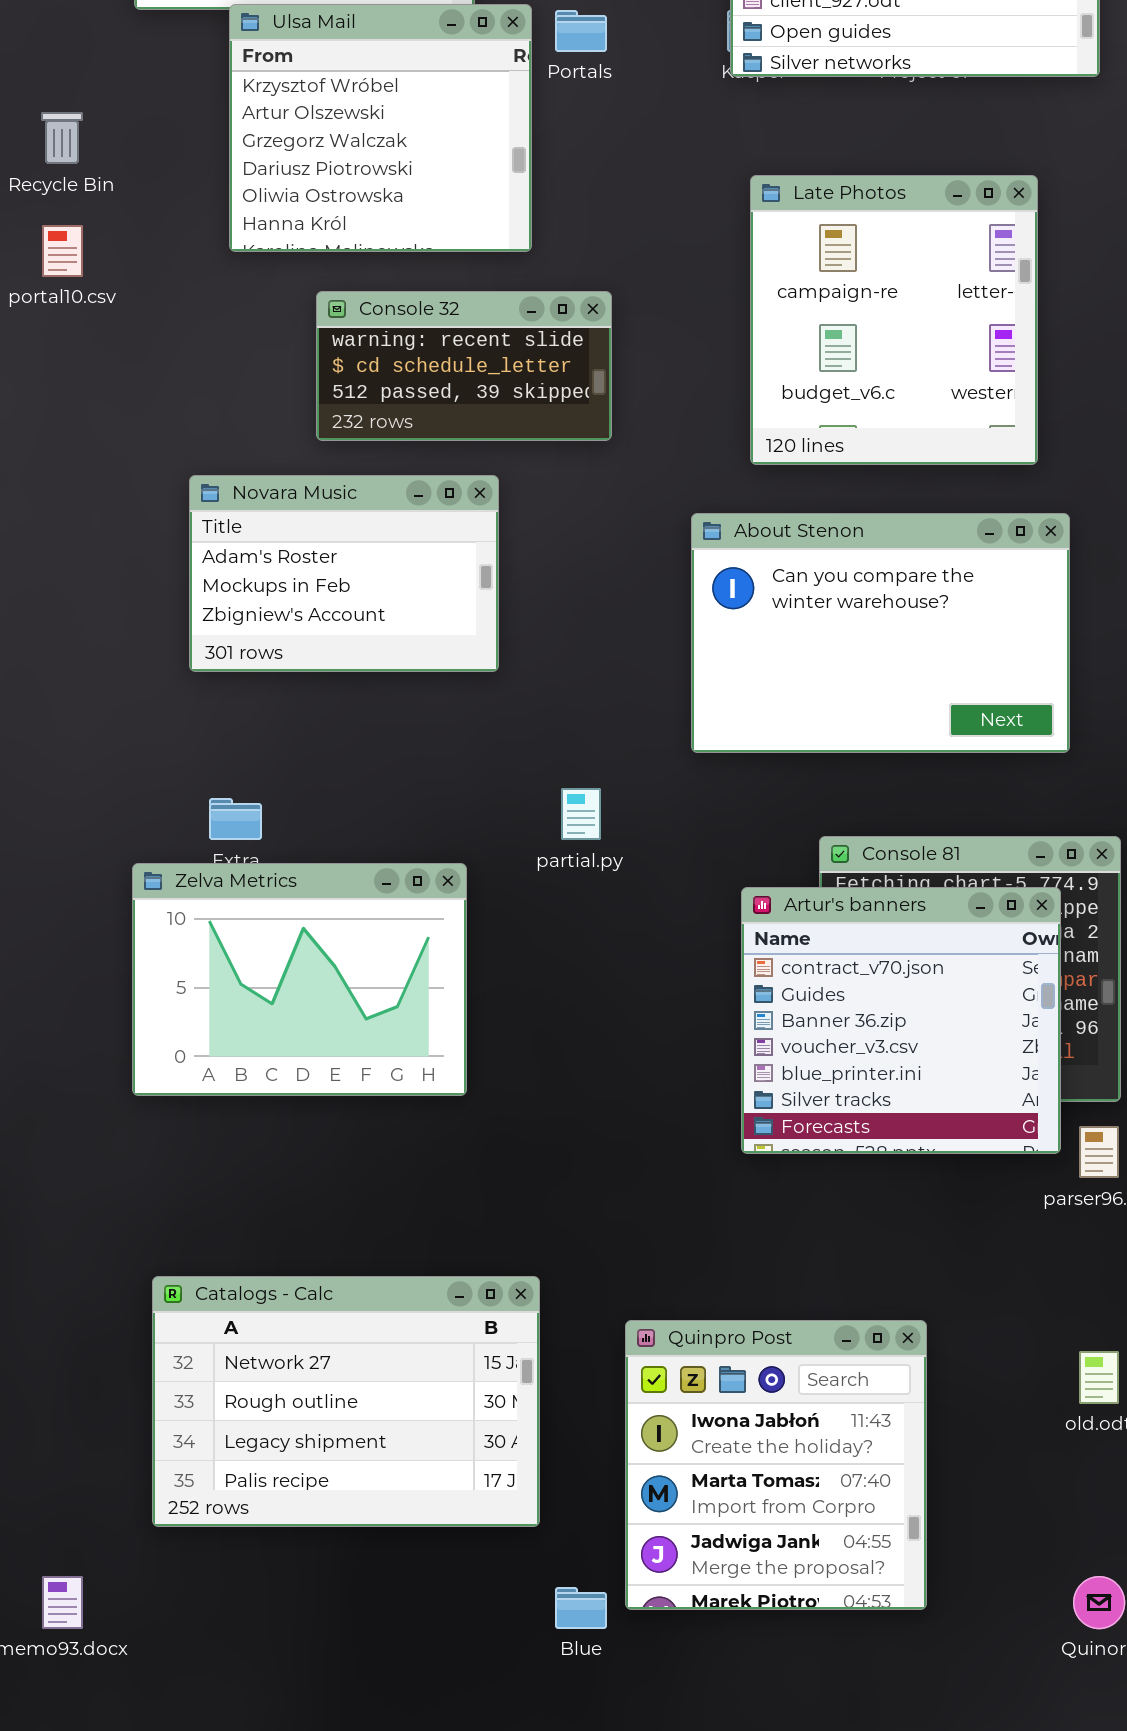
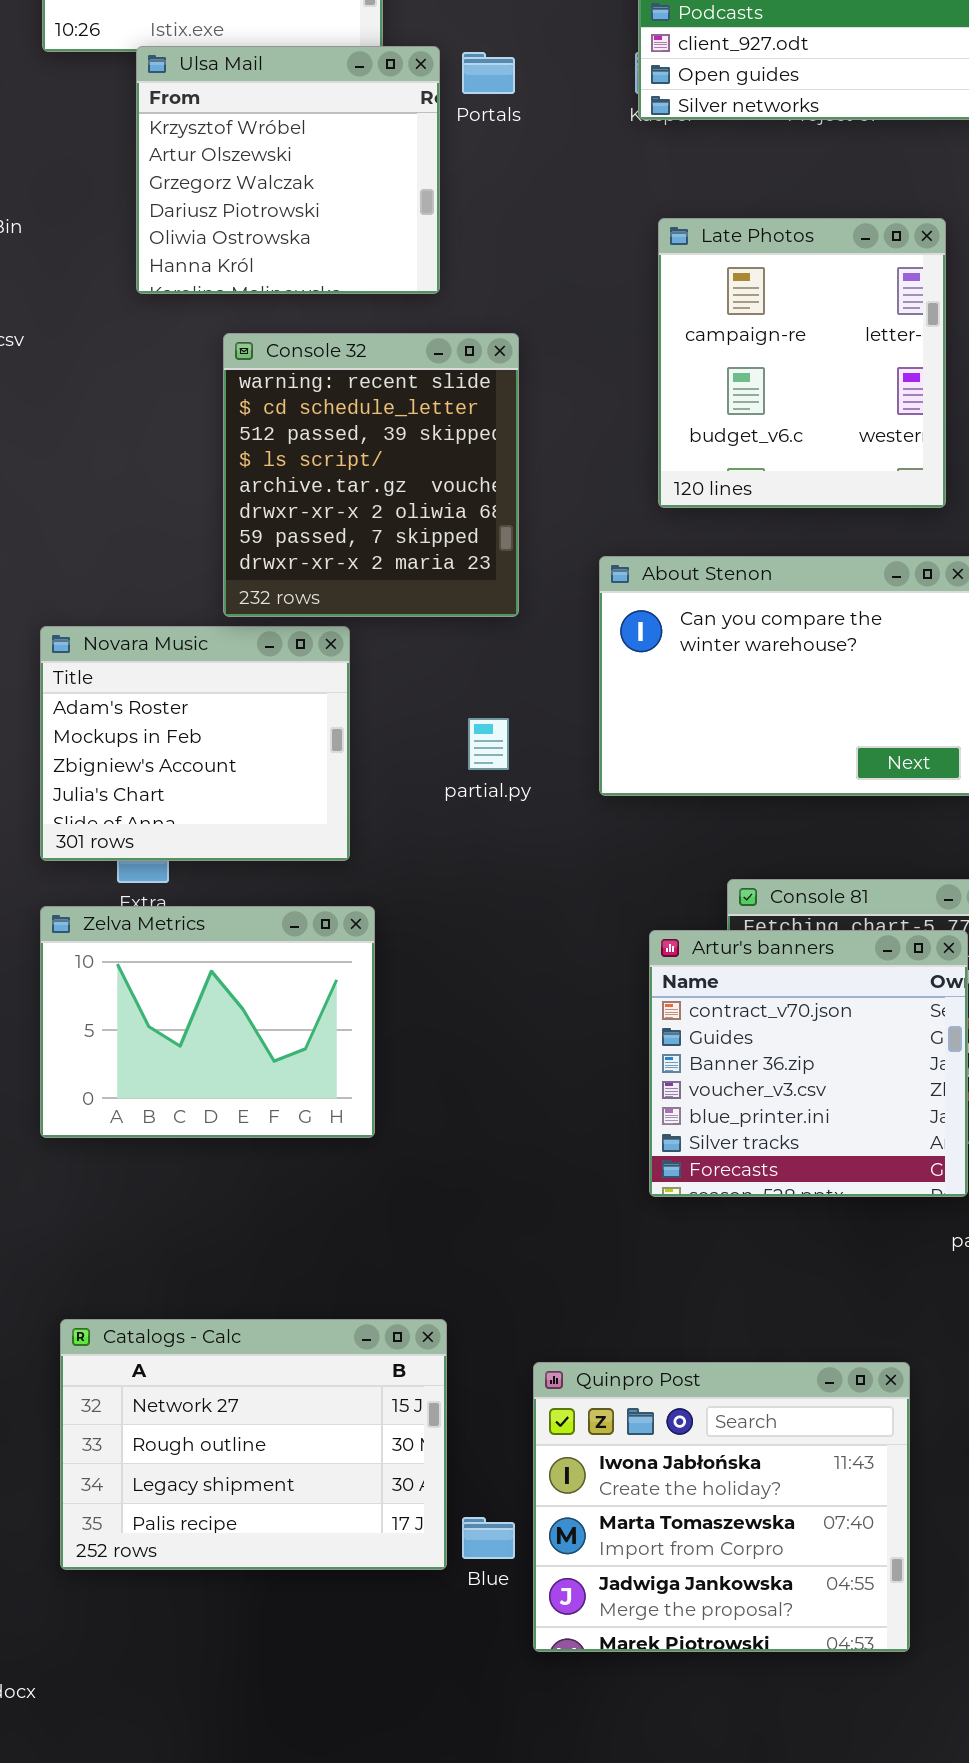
Console 32: [316,291,612,441] -> [223,333,519,617], resized
Novara Music: [189,475,499,672] -> [40,626,350,861], moved, resized
partial.py: [561,788,601,840] -> [468,718,509,770], moved
Quinpro Post: [625,1320,927,1610] -> [533,1362,910,1652], resized
Blue: [555,1587,607,1629] -> [462,1517,515,1559], moved

